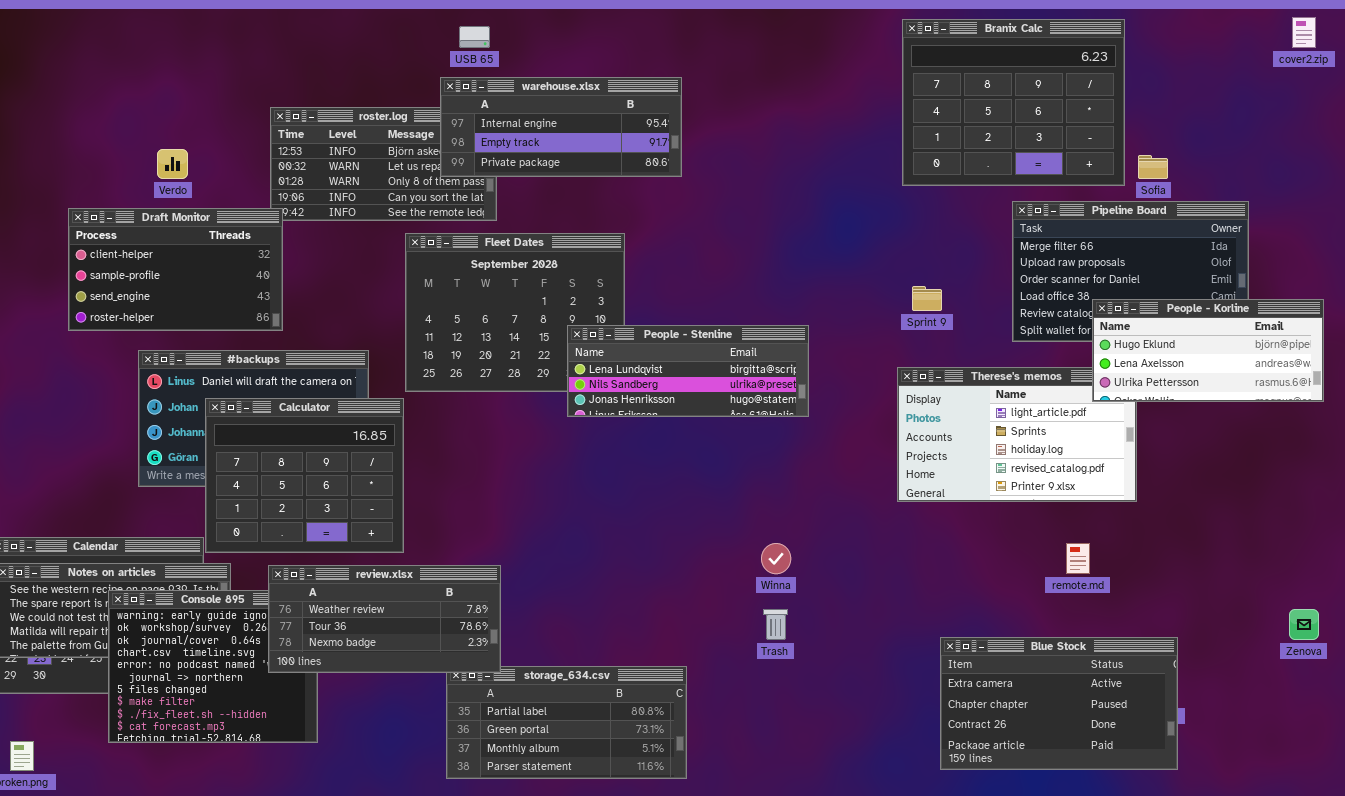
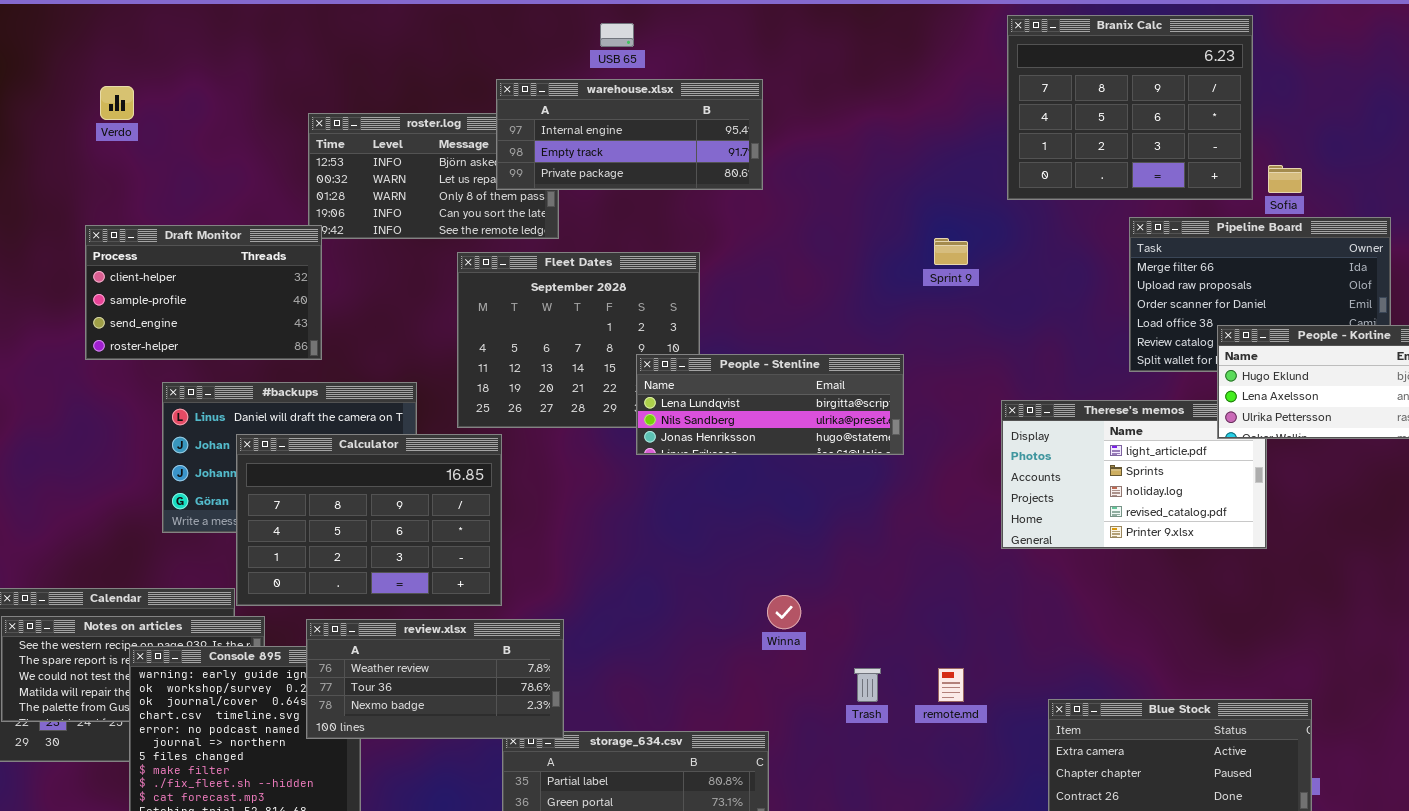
USB 65: [459,26,490,48] -> [600,23,634,47], moved
Verdo: [157,149,188,179] -> [100,86,134,120], moved
Sprint 9: [912,286,942,311] -> [934,238,968,265], moved
Calculator: [205,398,404,553] -> [236,434,502,606], resized
Winna: [761,543,791,574] -> [767,595,801,629], moved
remote.md: [1066,543,1090,574] -> [938,668,964,702], moved

